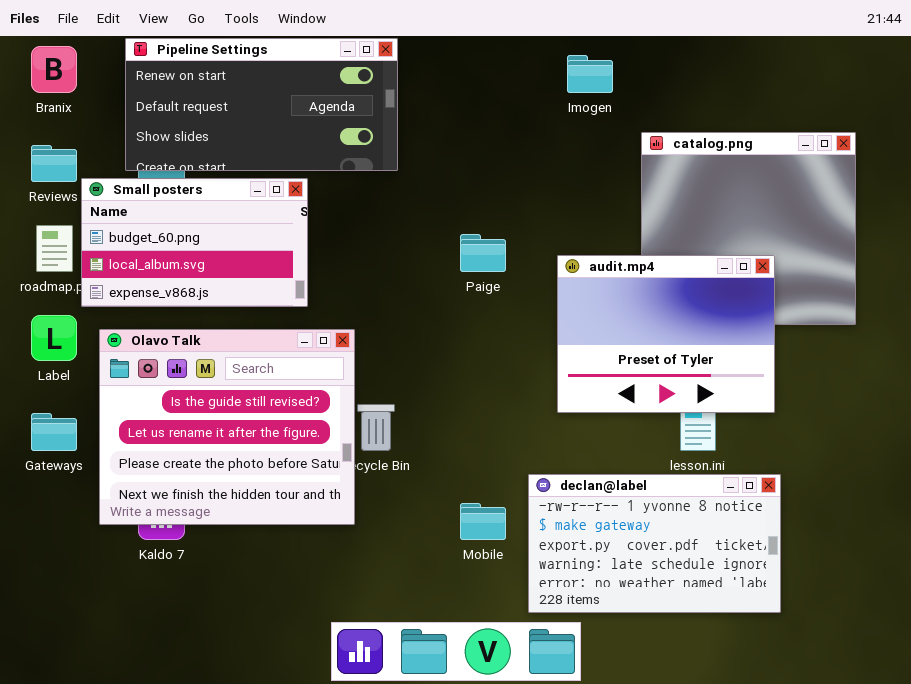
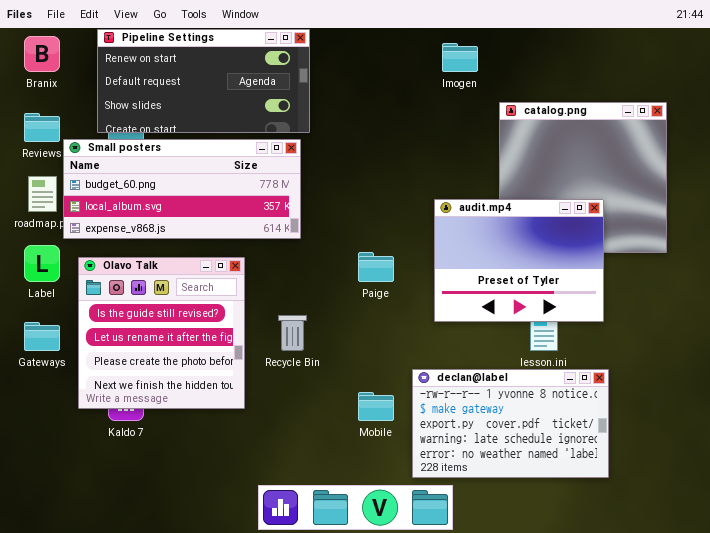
Small posters: [81,178,308,307] -> [63,139,301,239], resized
Paige: [460,234,506,272] -> [358,252,394,282], moved
Olavo Talk: [99,329,355,525] -> [78,257,245,409], resized

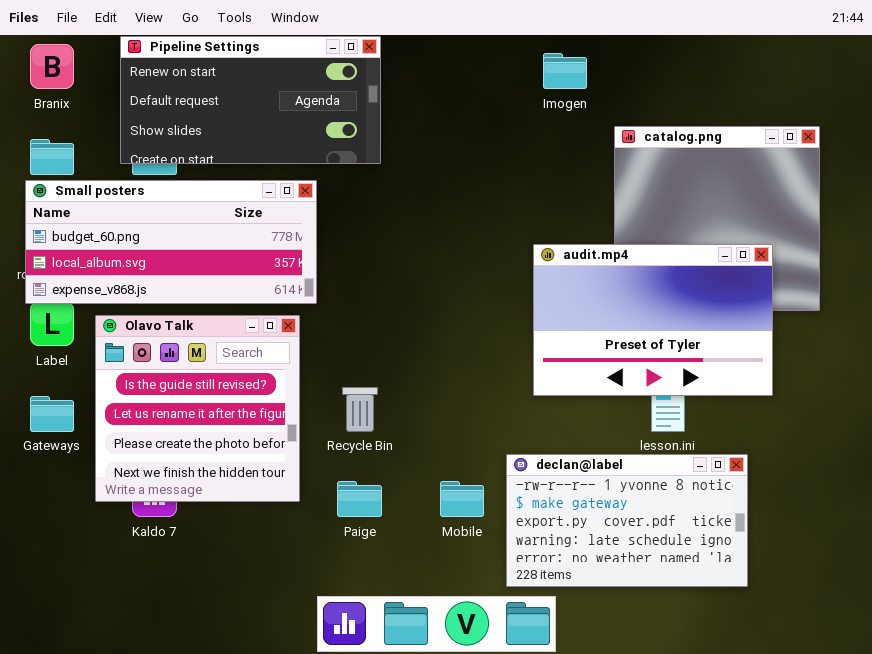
Small posters: [63,139,301,239] -> [25,180,317,304], moved
audit.mp4: [434,199,604,322] -> [533,244,773,396], resized
Paige: [358,252,394,282] -> [337,481,382,517], moved

